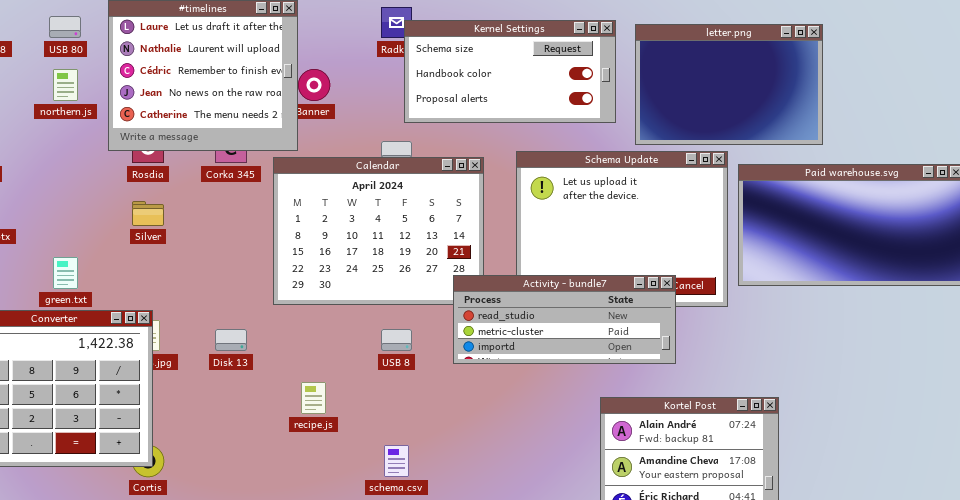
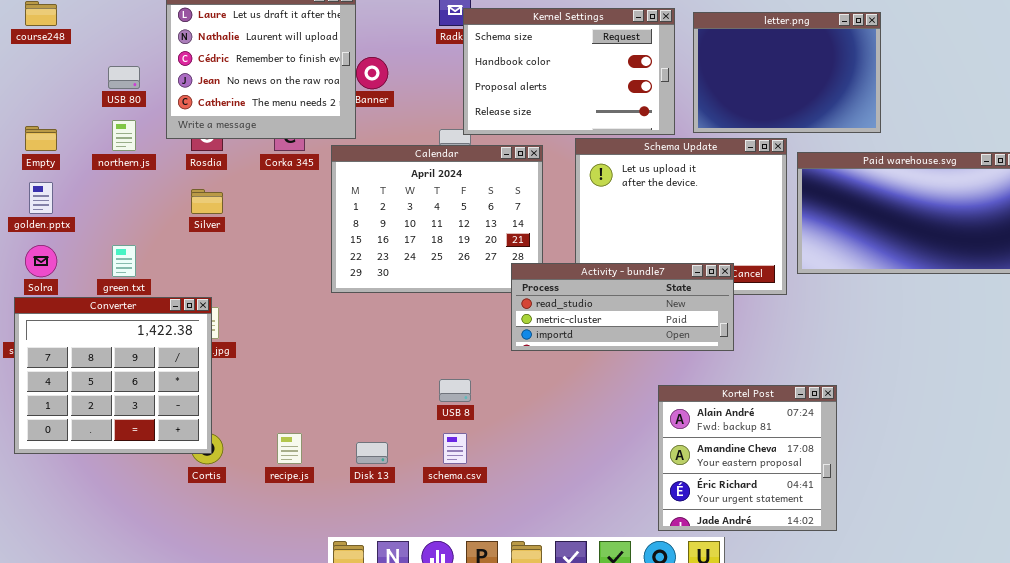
USB 80: [49,16,81,38] -> [108,66,140,89], moved
Kernel Settings: [404,20,616,123] -> [463,8,675,135], resized
northern.js: [53,69,78,101] -> [112,120,136,151], moved
Disk 13: [215,329,247,351] -> [356,442,388,464], moved
USB 8: [381,329,412,351] -> [439,379,471,402], moved
recipe.js: [301,382,326,414] -> [277,433,302,464], moved

